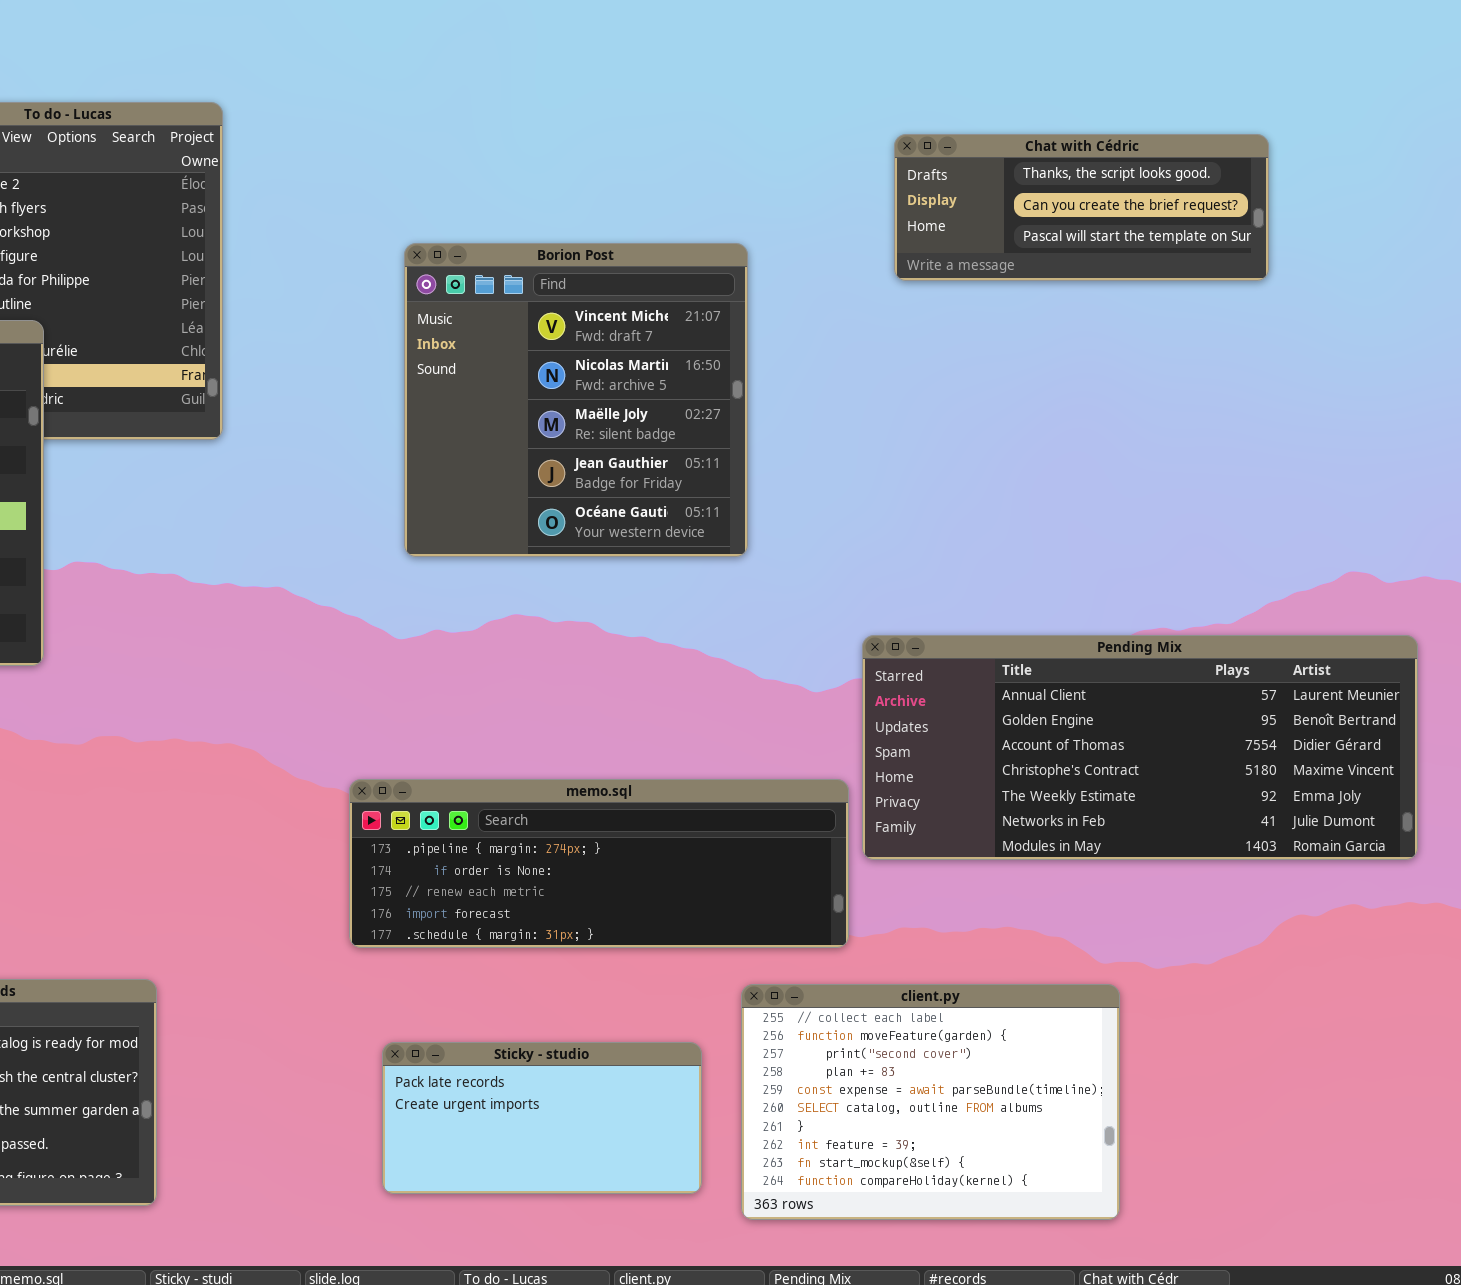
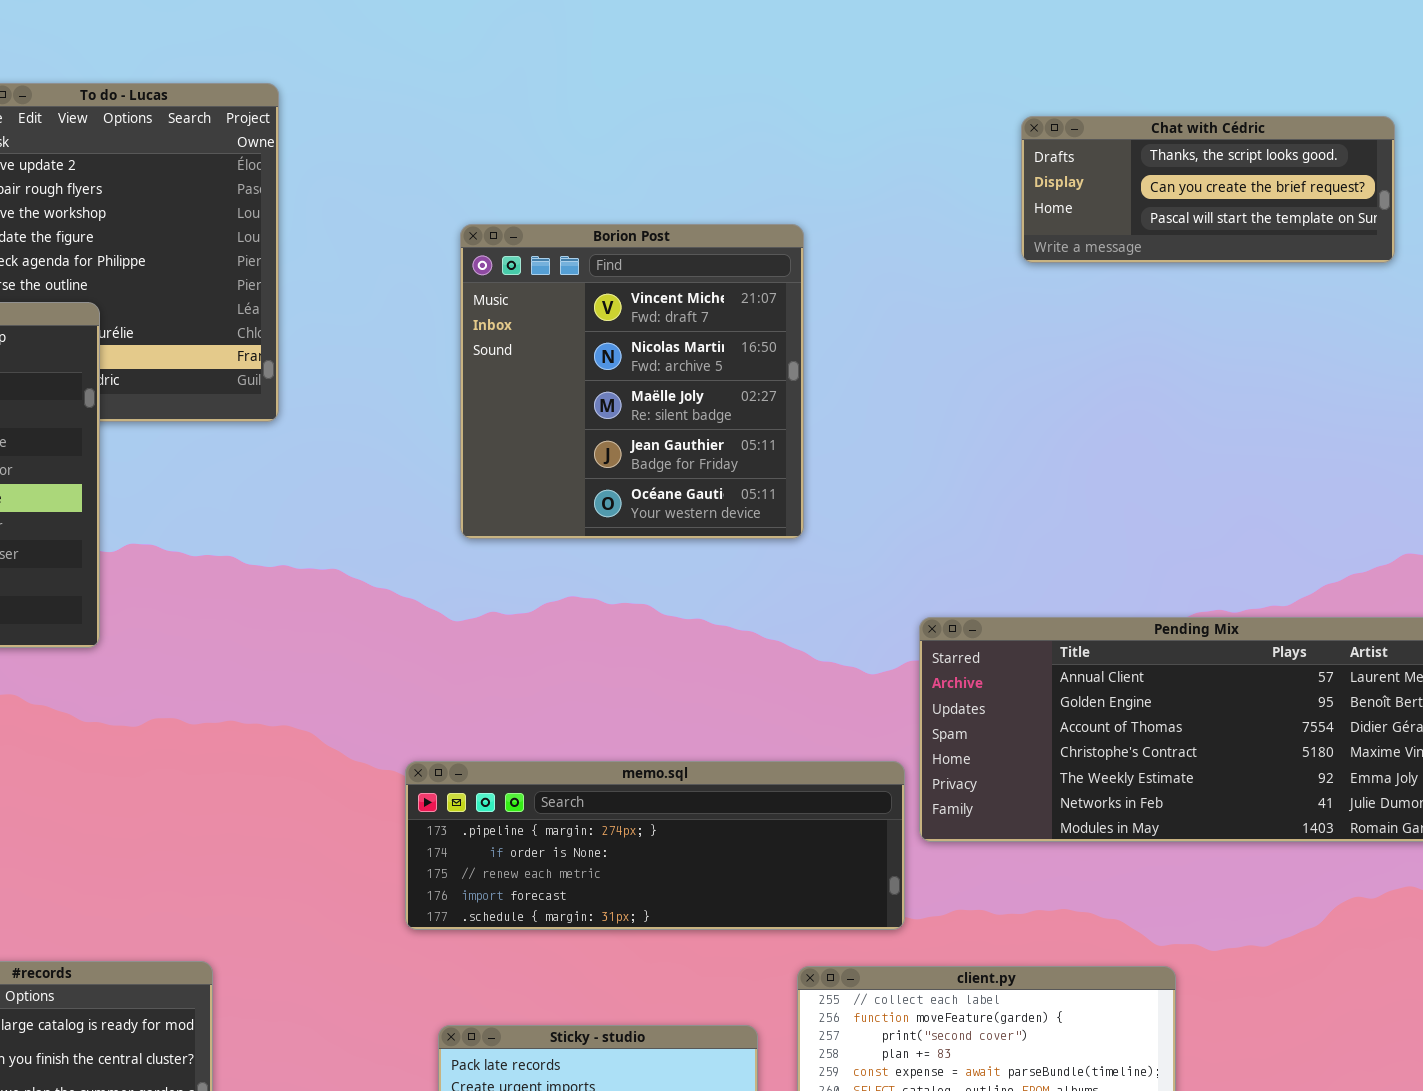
Chat with Cédric: [894,134,1269,281] -> [1021,116,1395,263], moved

